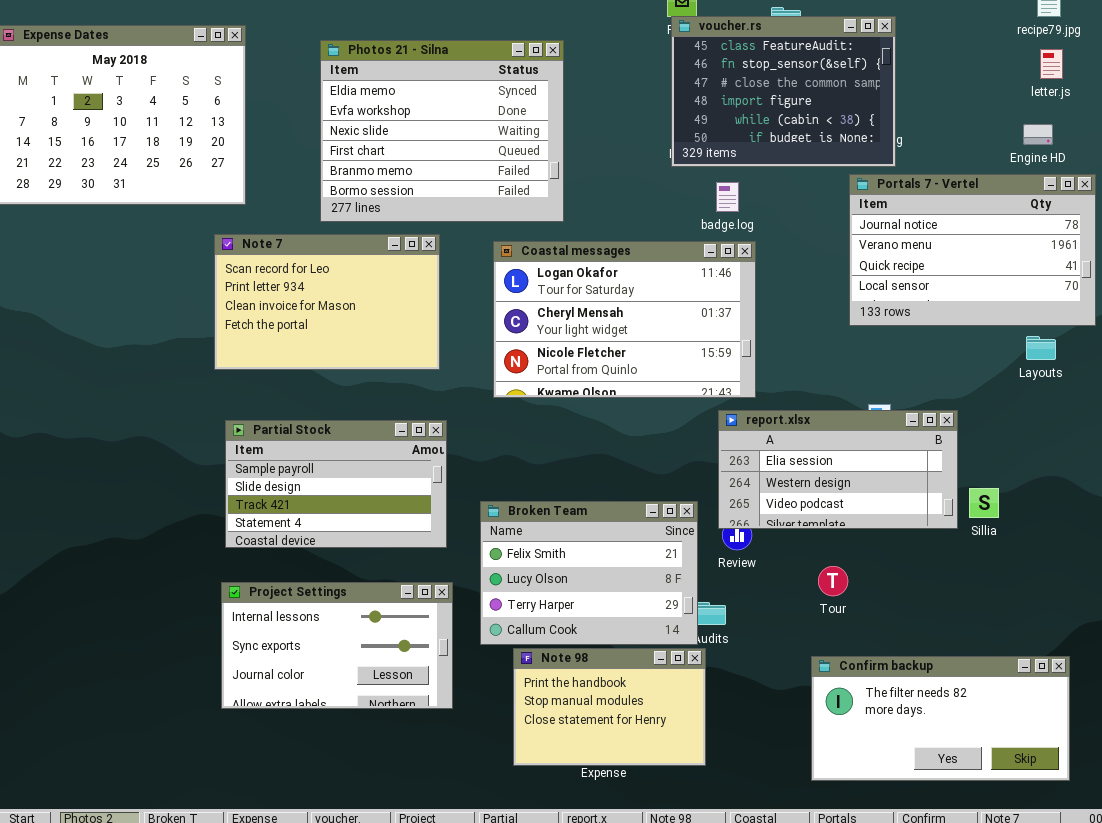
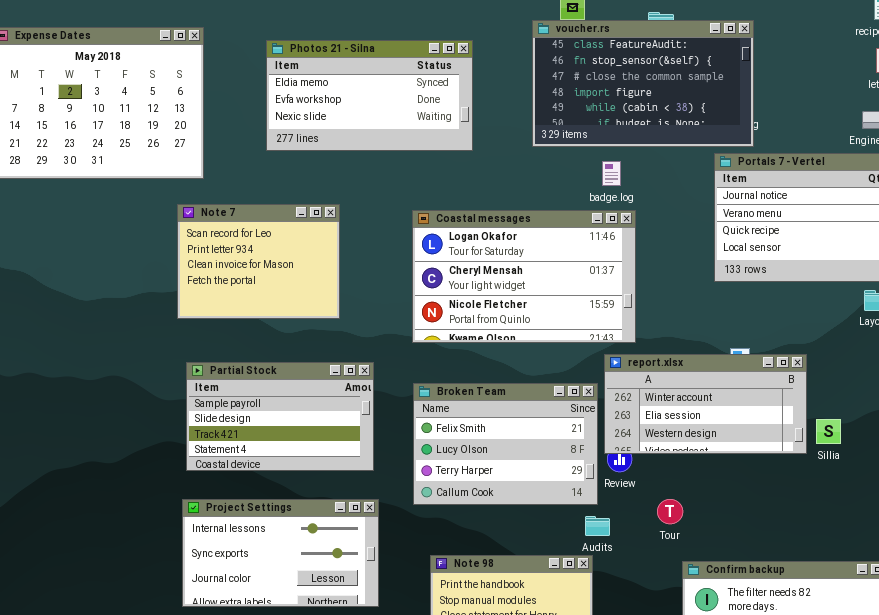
voucher.rs: [671,16,896,167] -> [532,20,754,147], resized
Photos 21 - Silna: [320,40,564,222] -> [266,40,473,151], resized
Note 7: [214,234,440,370] -> [177,204,340,319], resized
report.xlsx: [718,410,958,529] -> [604,354,807,454], scrolled up 1 row
Broken Team: [480,501,698,645] -> [413,383,598,505], moved
Tour: [818,566,848,596] -> [657,499,683,524], moved

